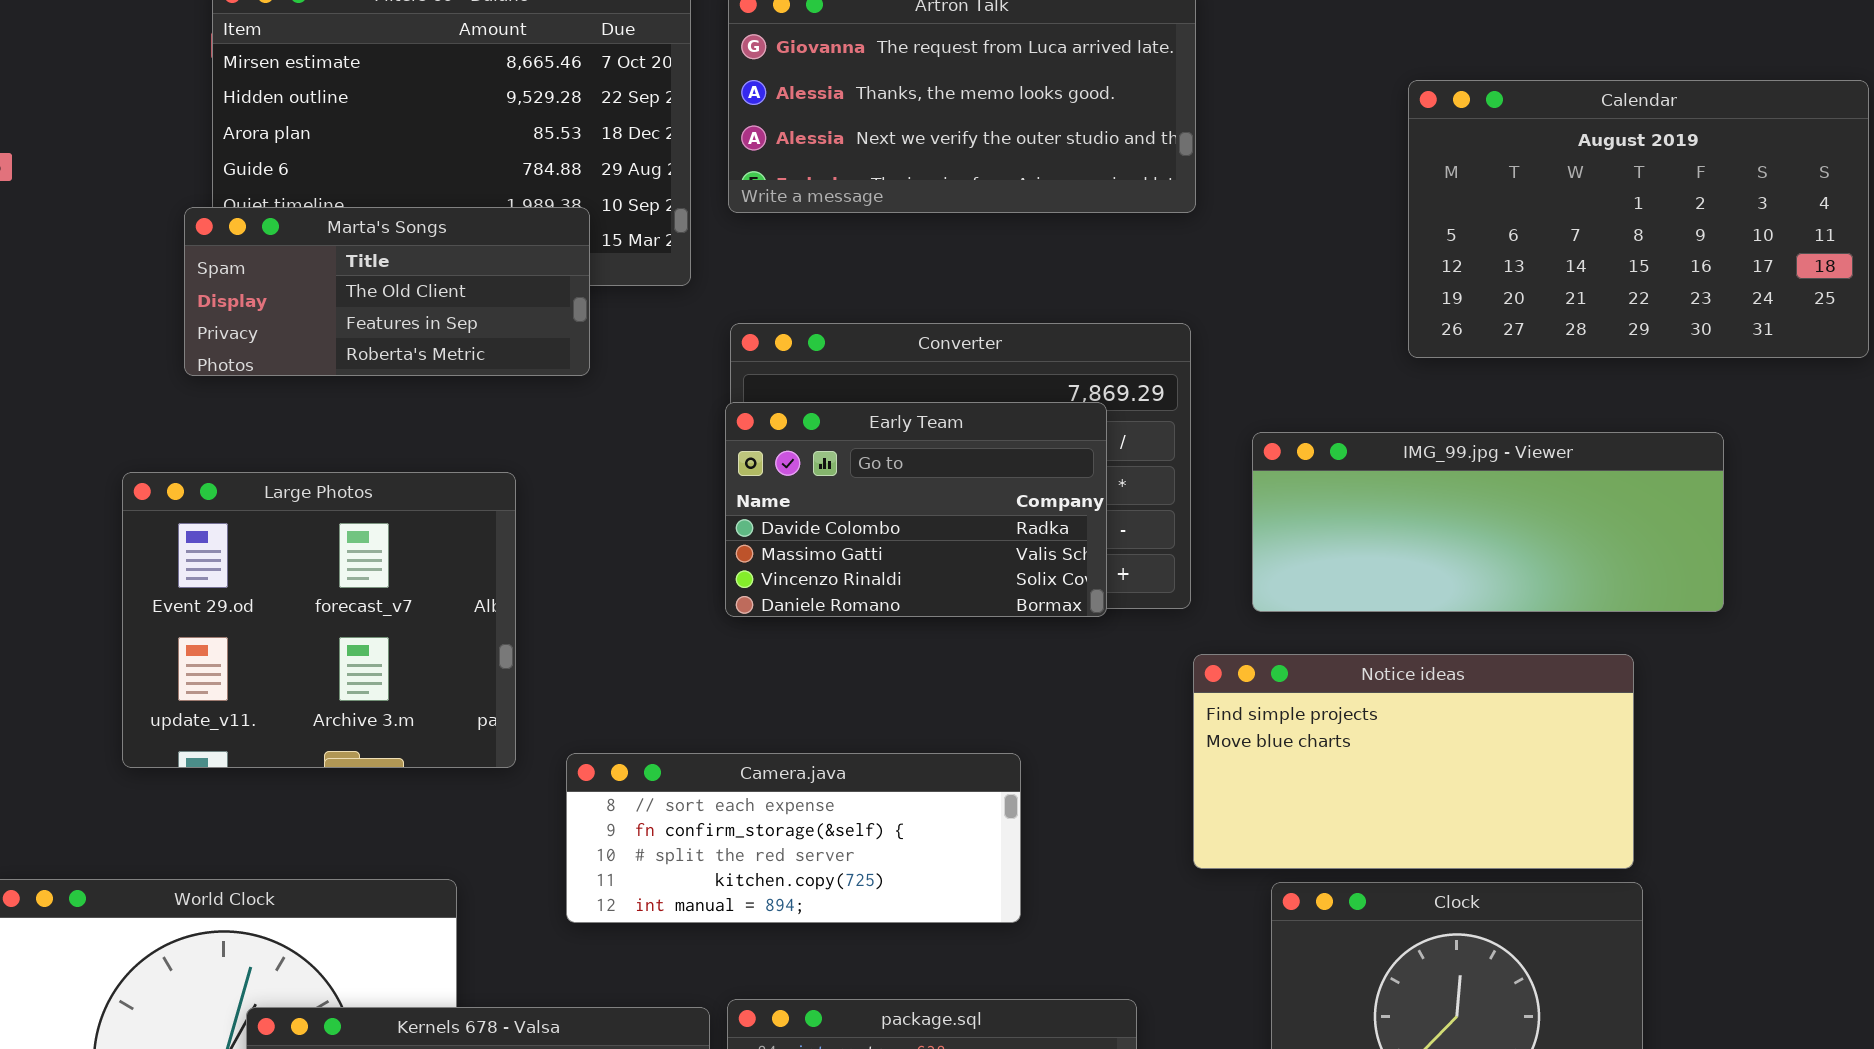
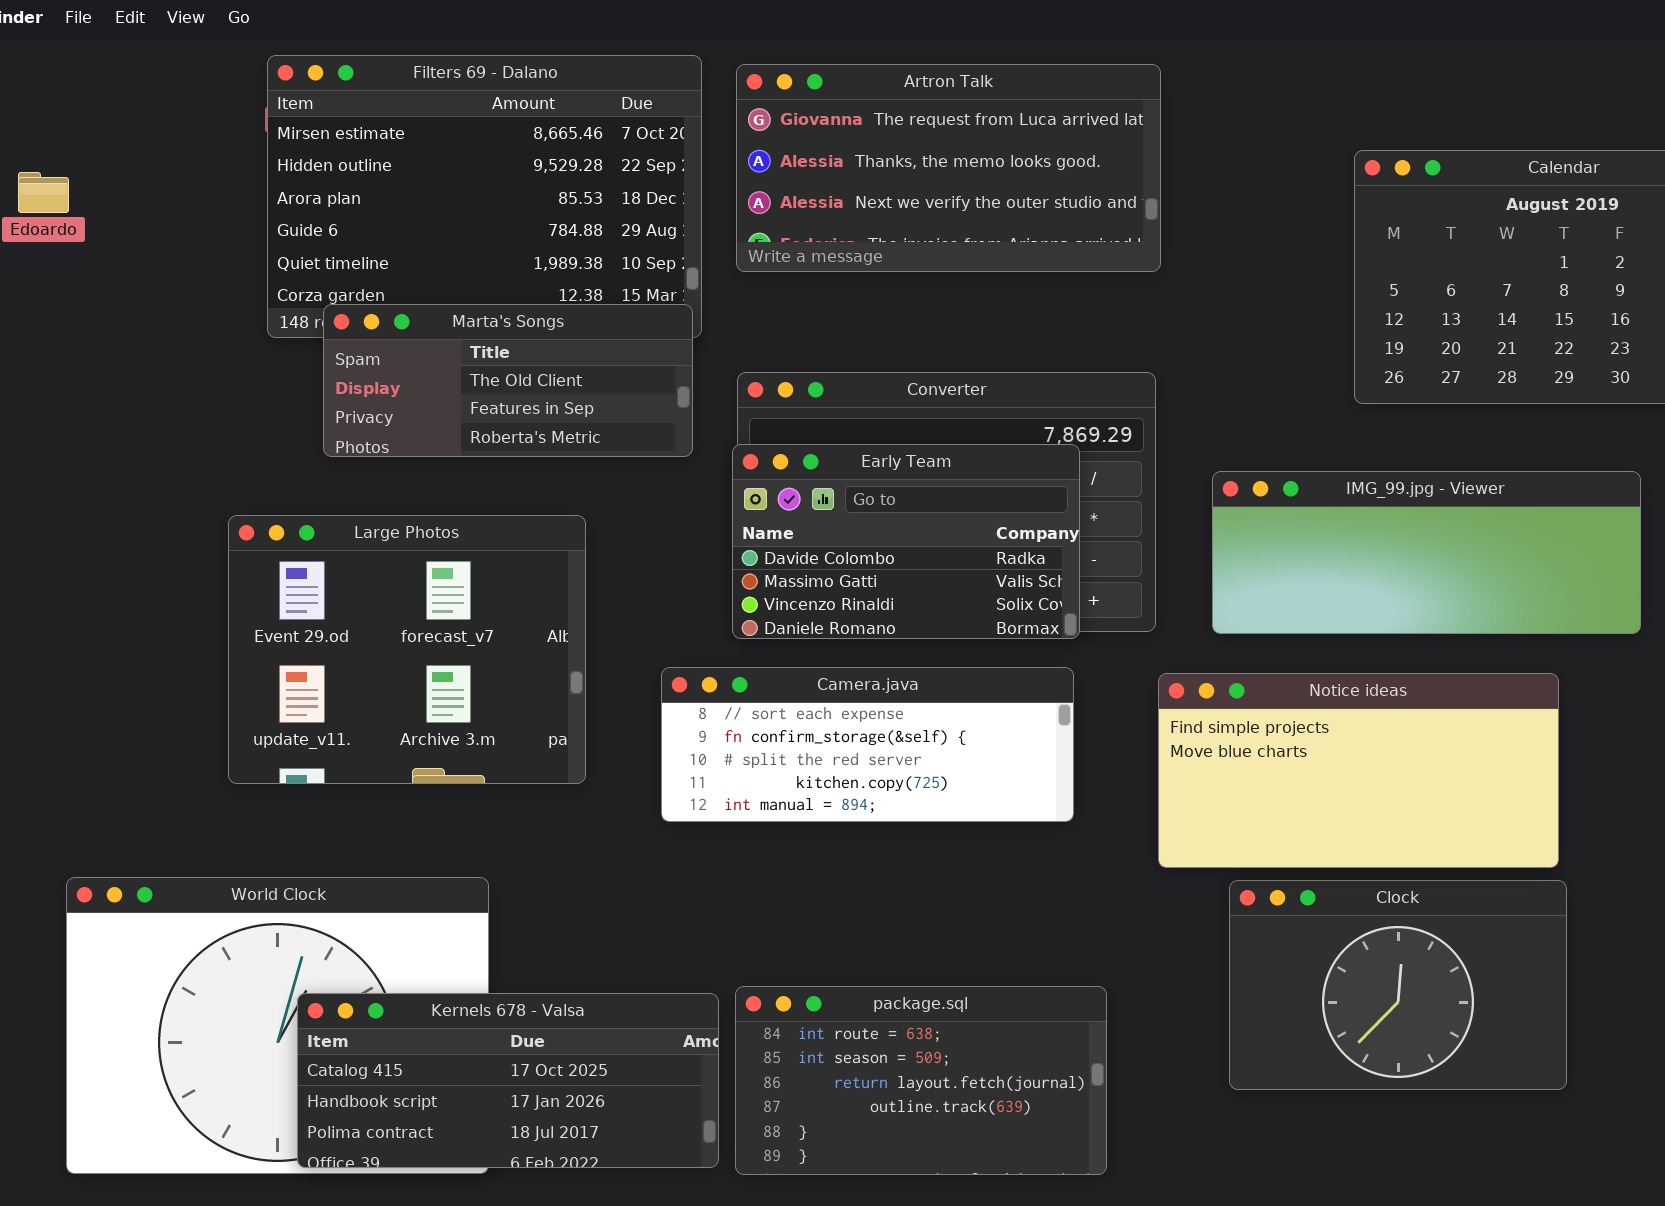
Marta's Songs: [184,207,590,376] -> [323,304,693,457], moved
Large Photos: [122,472,516,768] -> [228,515,586,784], moved
Camera.java: [566,753,1021,923] -> [661,667,1074,822], moved

